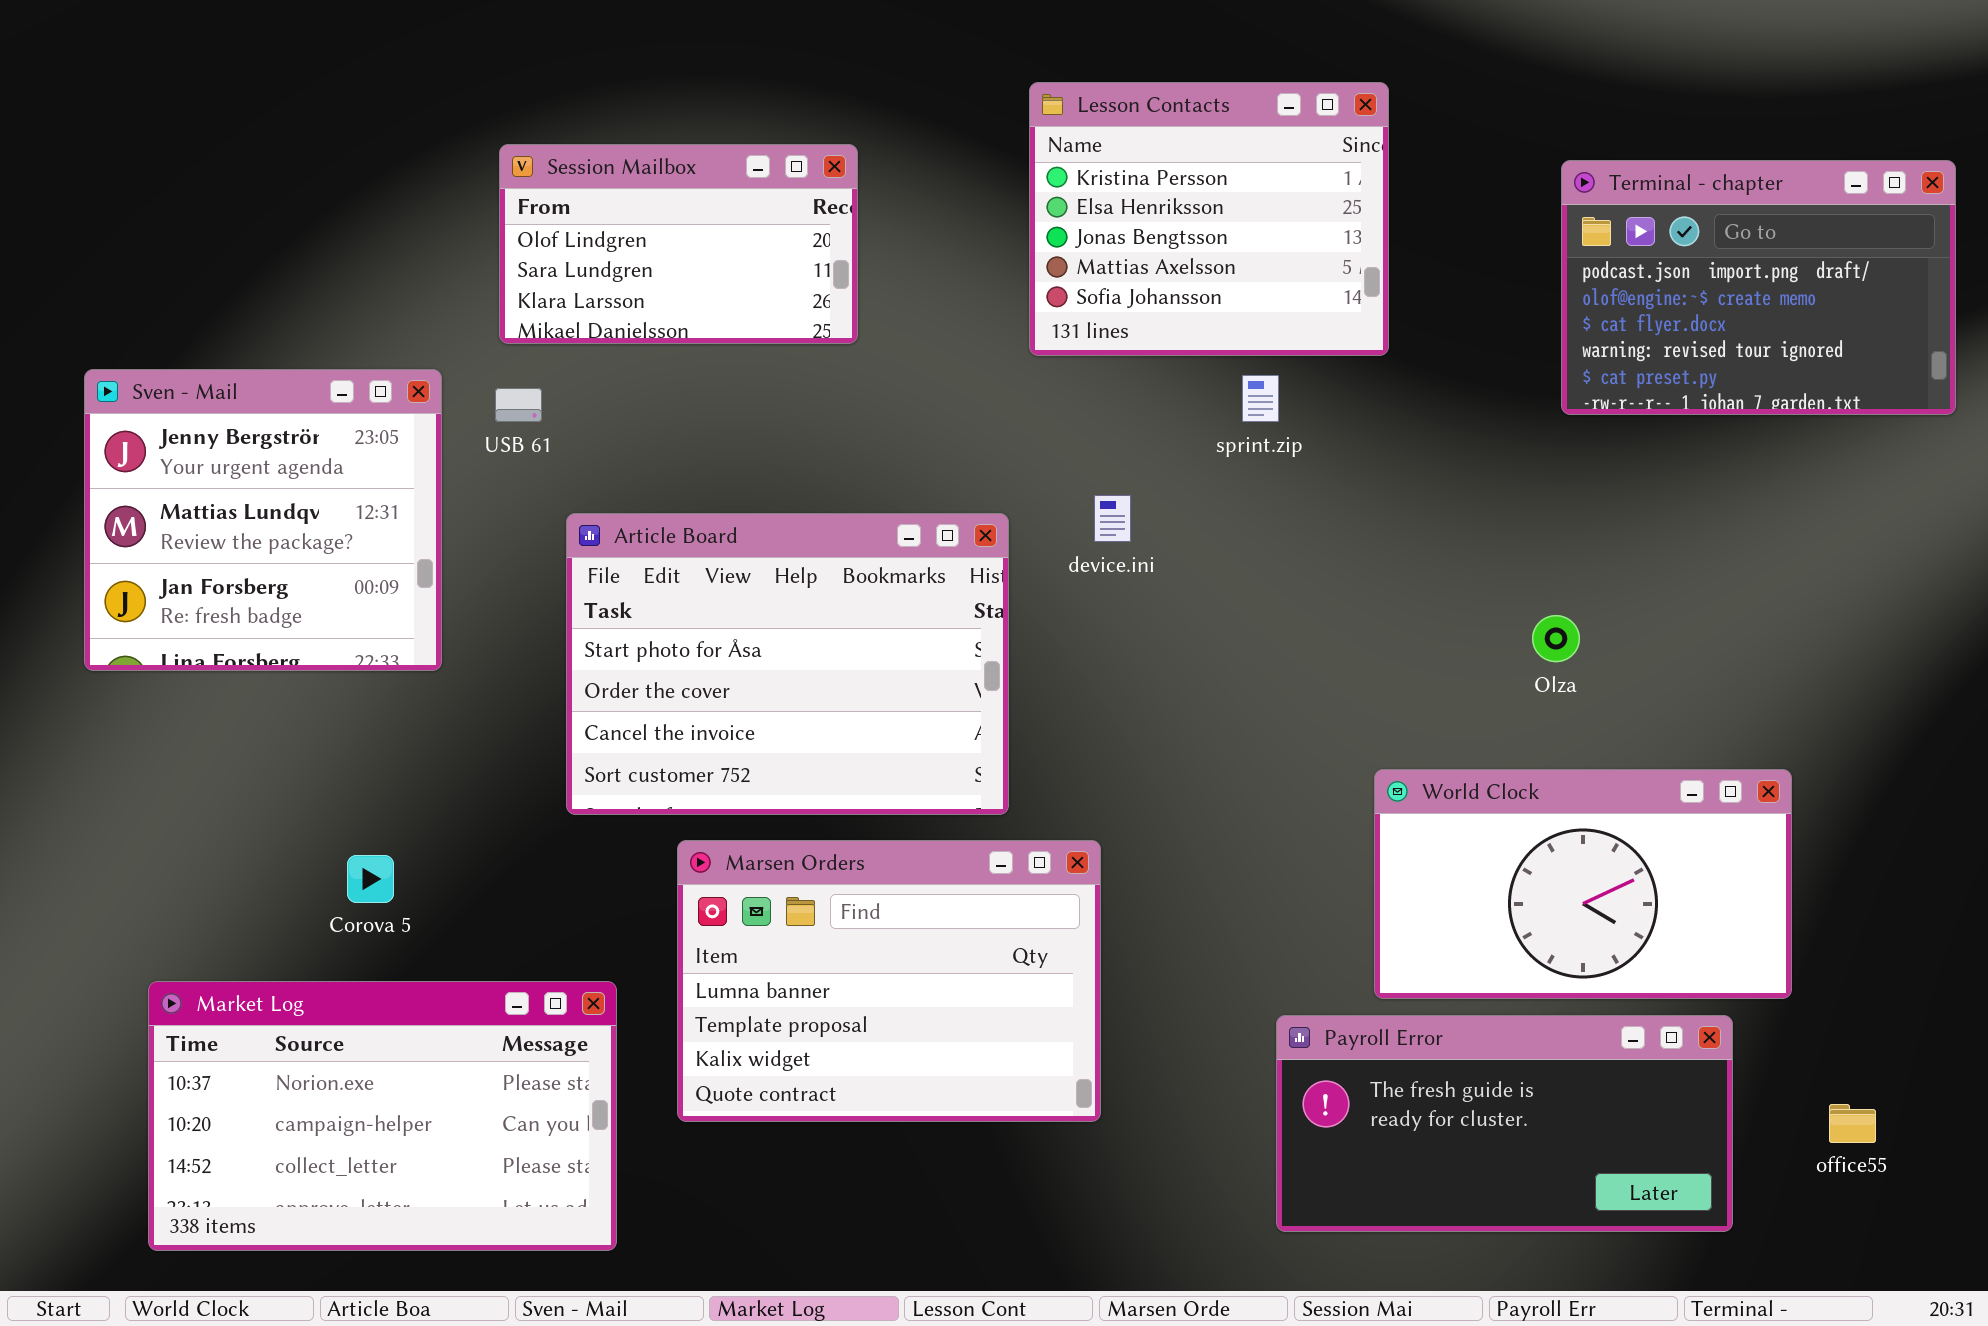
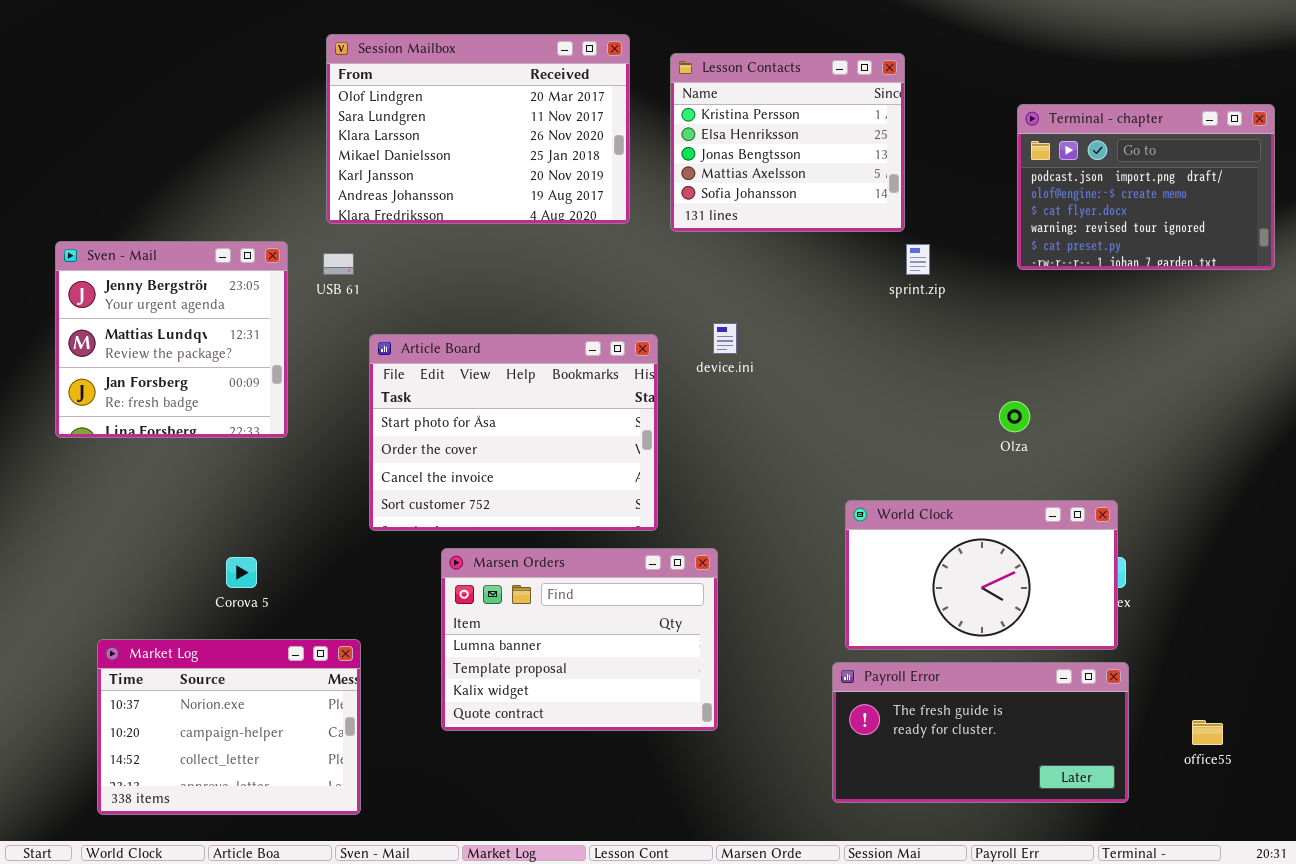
Session Mailbox: [499,144,858,344] -> [326,34,630,224], resized
sprint.zip: [1242,375,1279,422] -> [906,244,930,275], moved
World Clock: [1374,769,1792,999] -> [845,500,1118,650], moved
Market Log: [148,981,617,1251] -> [97,639,361,815], resized

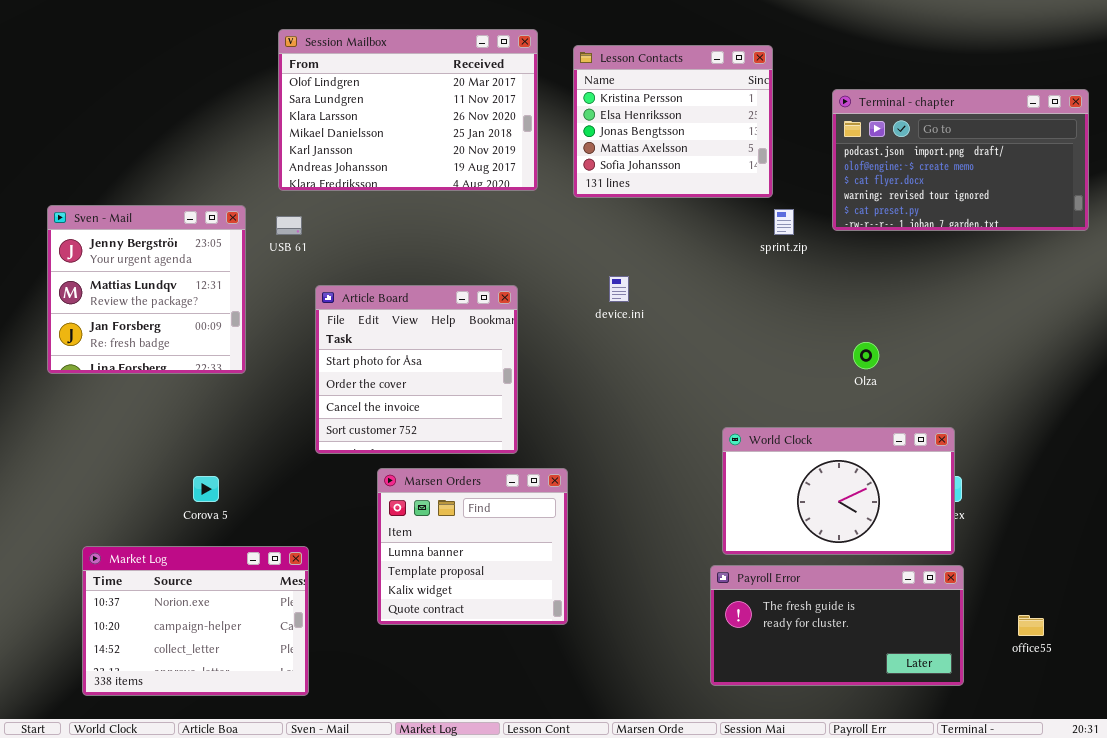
Terminal - chapter: [1017,104,1275,270] -> [832,89,1089,231], resized
Article Board: [369,334,658,531] -> [315,285,518,454], resized
Marsen Orders: [441,548,718,731] -> [377,468,568,625], resized

